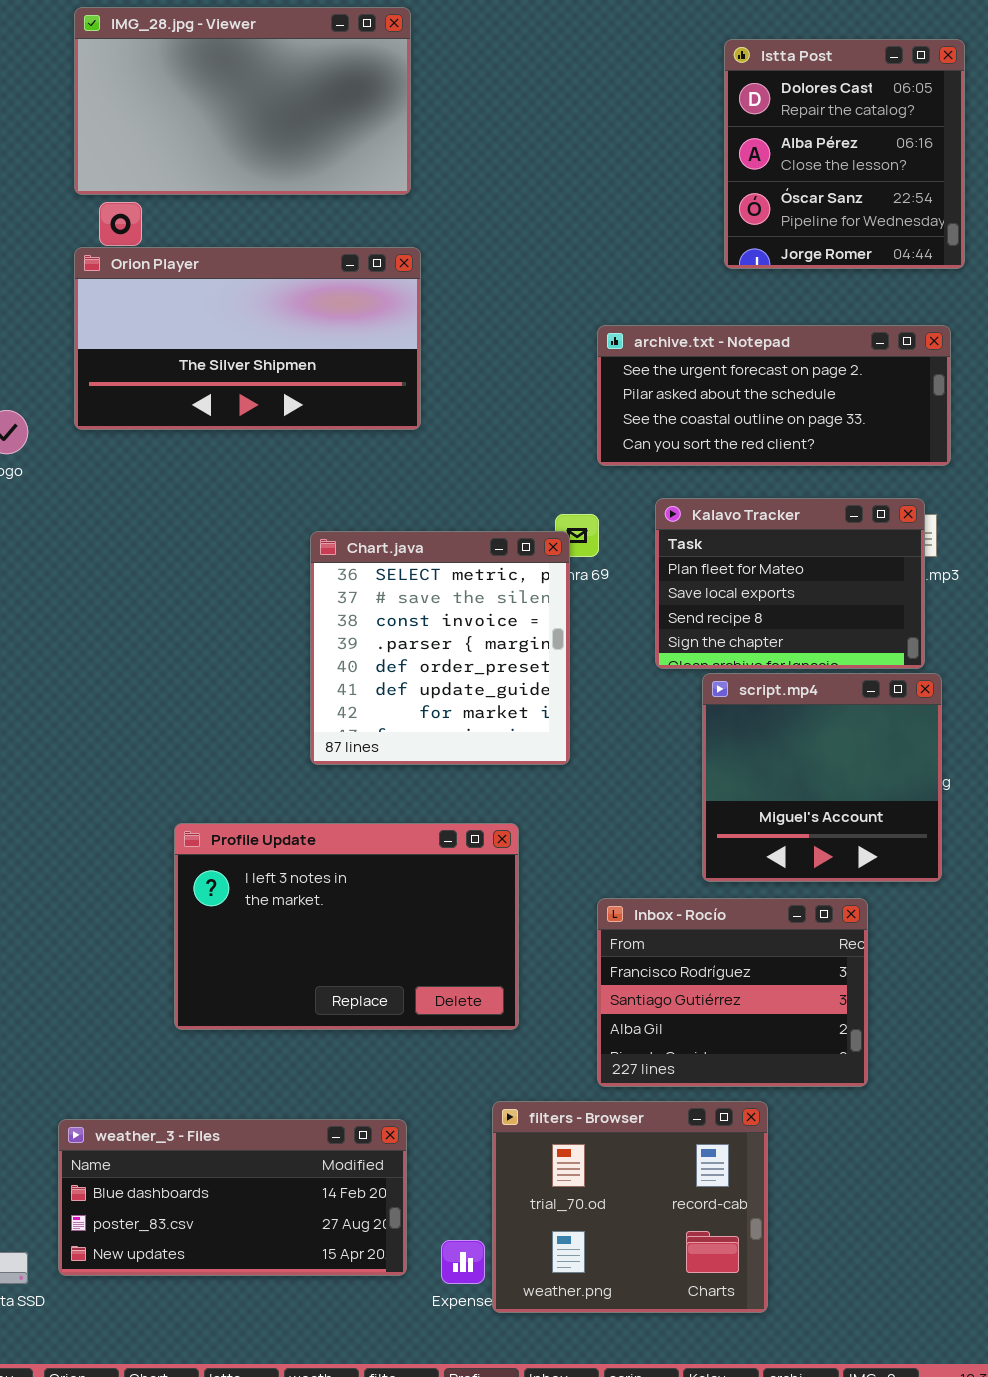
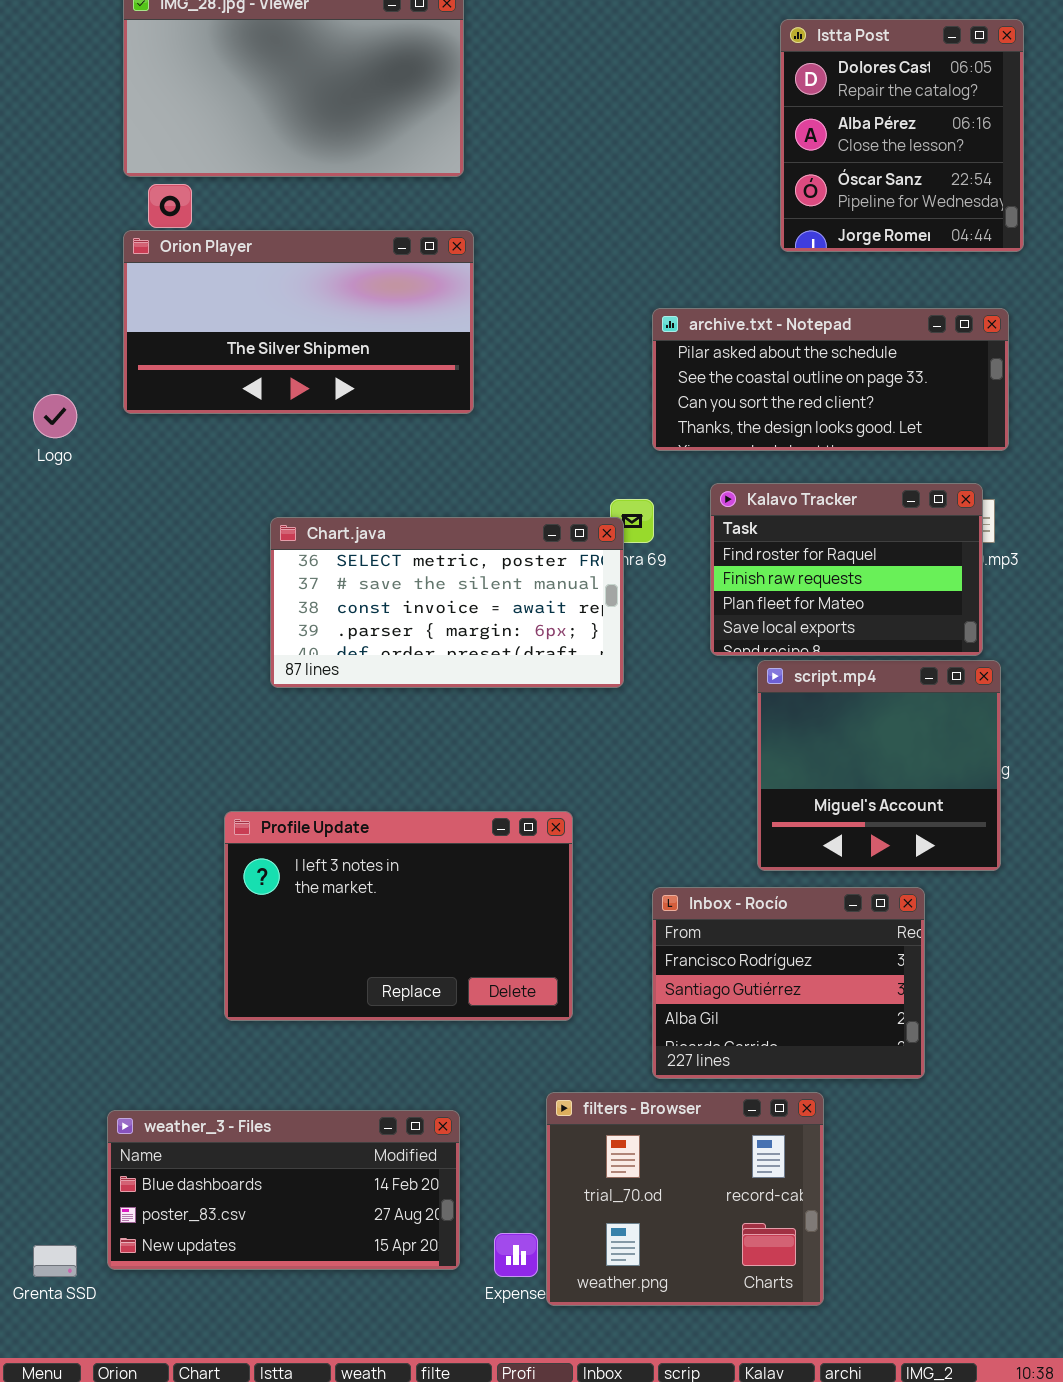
archive.txt - Notepad: [597,325,951,466] -> [652,308,1009,451], scrolled down 1 row
Kalavo Tracker: [655,498,925,669] -> [710,483,983,656], scrolled up 2 rows
Chart.java: [310,531,570,765] -> [270,517,624,688], resized

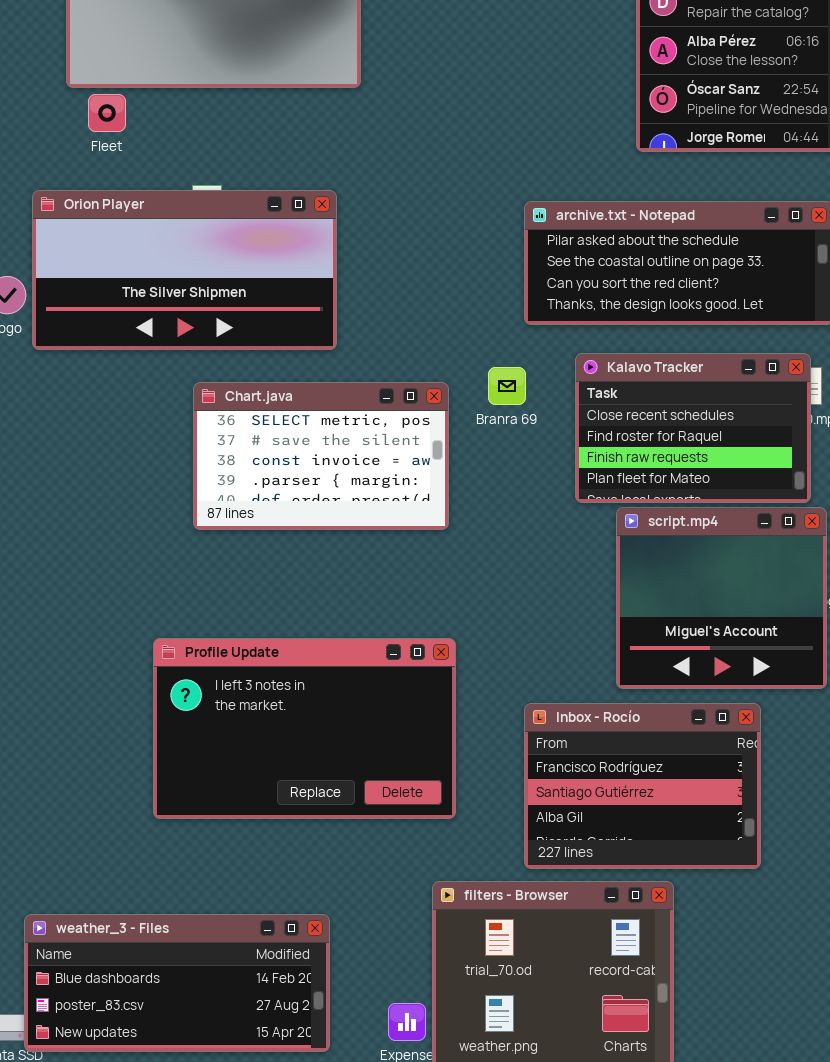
Orion Player: [123,230,474,414] -> [32,190,337,350], moved
Kalavo Tracker: [710,483,983,656] -> [575,353,811,503], scrolled up 1 row
Chart.java: [270,517,624,688] -> [193,382,449,530], resized
weather_3 - Files: [107,1110,460,1270] -> [24,914,330,1052], moved

